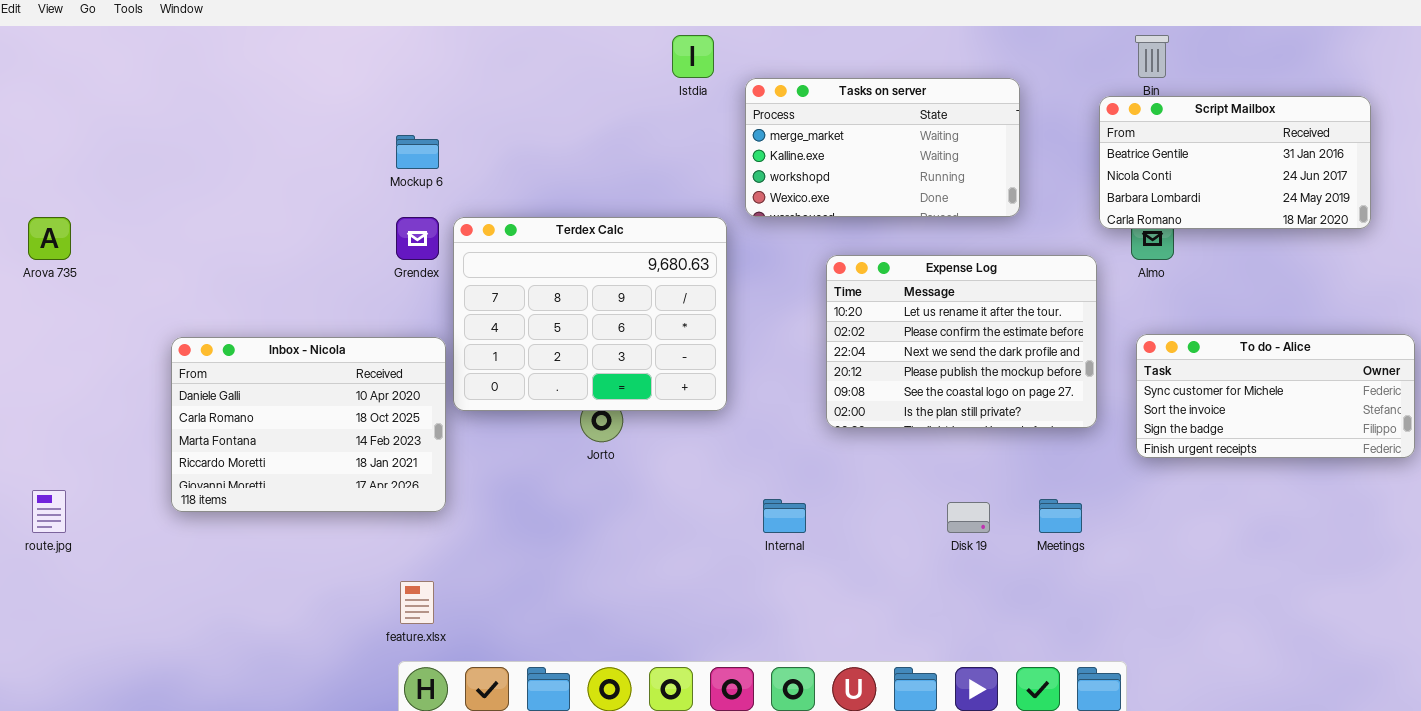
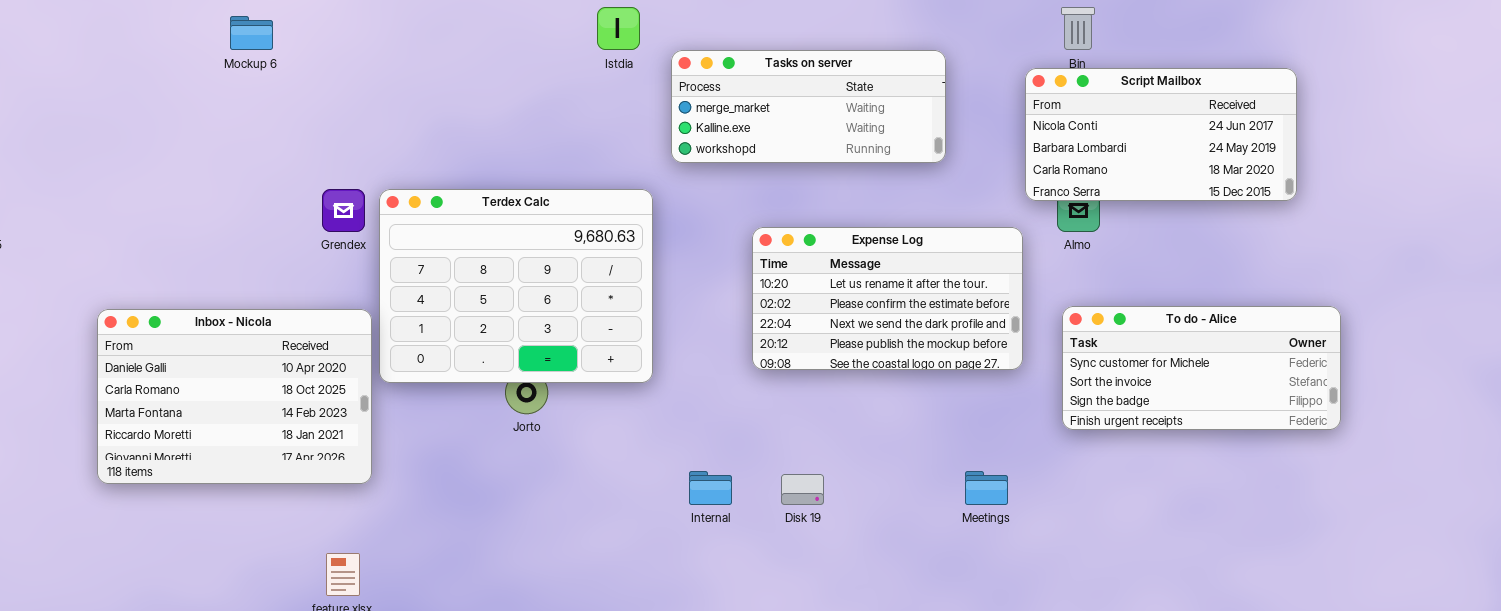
Tasks on server: [745,78,1020,217] -> [671,50,946,163], resized
Script Mailbox: [1099,96,1371,229] -> [1025,68,1297,201], scrolled down 1 row
Mockup 6: [396,135,439,169] -> [230,16,273,50], moved
Expense Log: [826,255,1097,428] -> [752,227,1023,370], resized
Disk 19: [947,502,990,533] -> [781,474,824,505], moved

